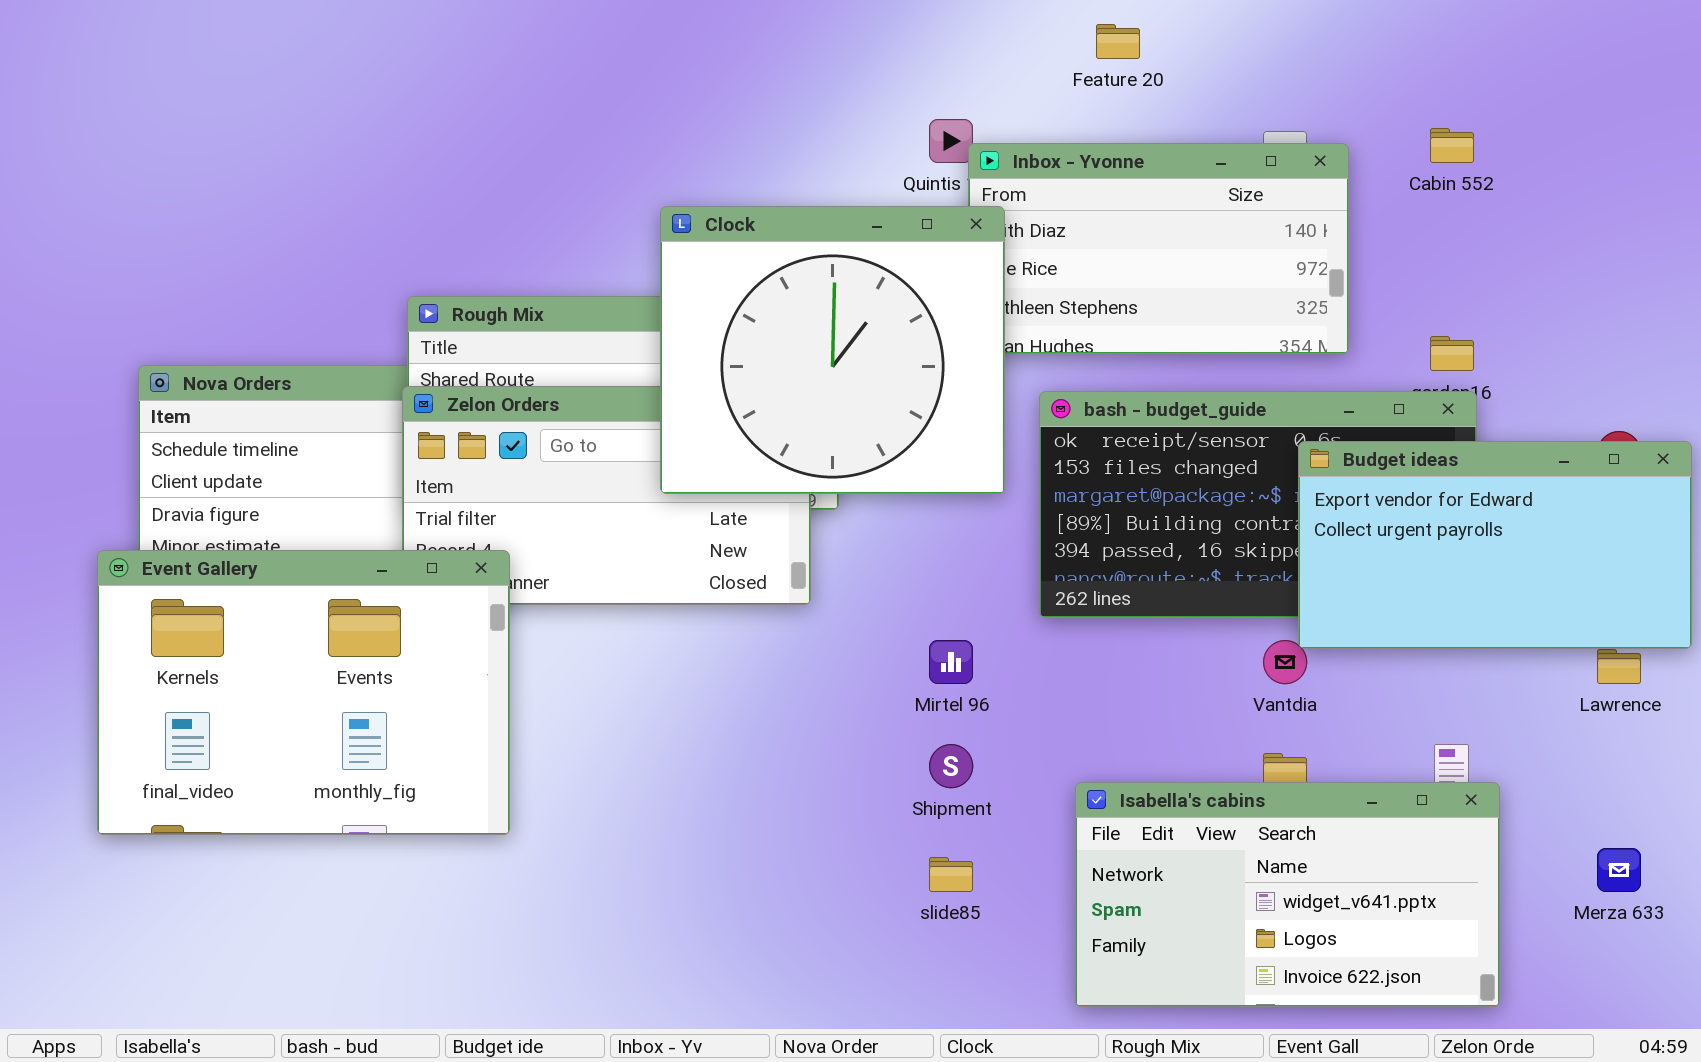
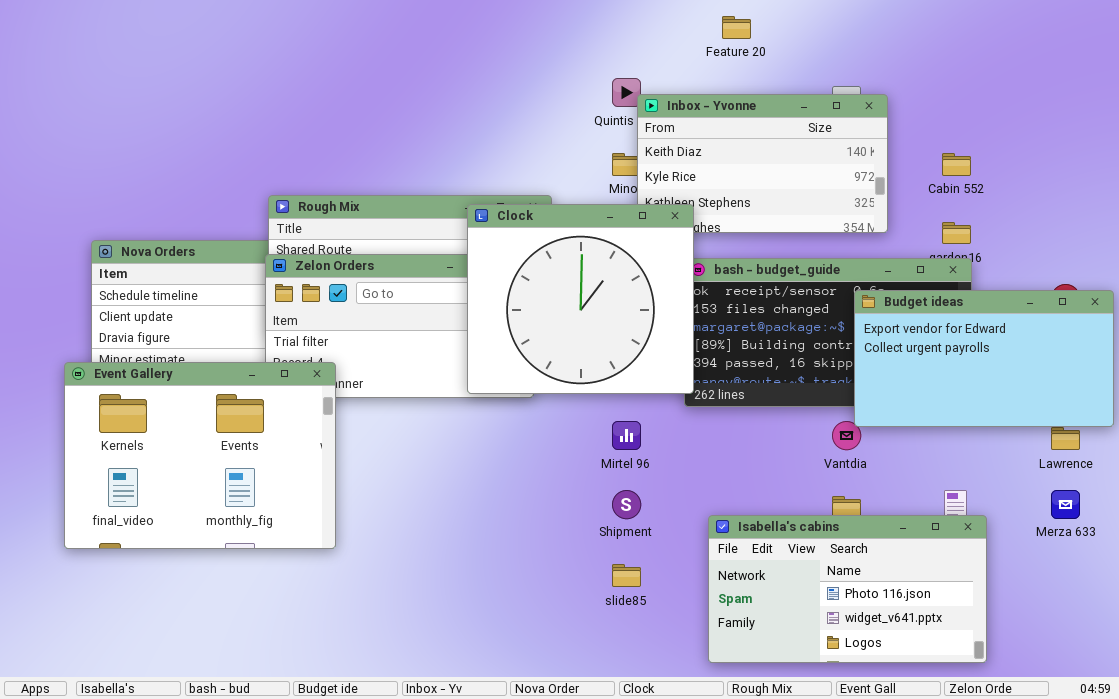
Cabin 552: [1430,128,1474,163] -> [942,153,971,176], moved
Clock: [660,206,1005,494] -> [467,204,694,394], moved
Isabella's cabins: [1075,782,1500,1007] -> [708,515,987,663], scrolled up 1 row
Merza 633: [1597,848,1641,892] -> [1051,490,1080,519], moved

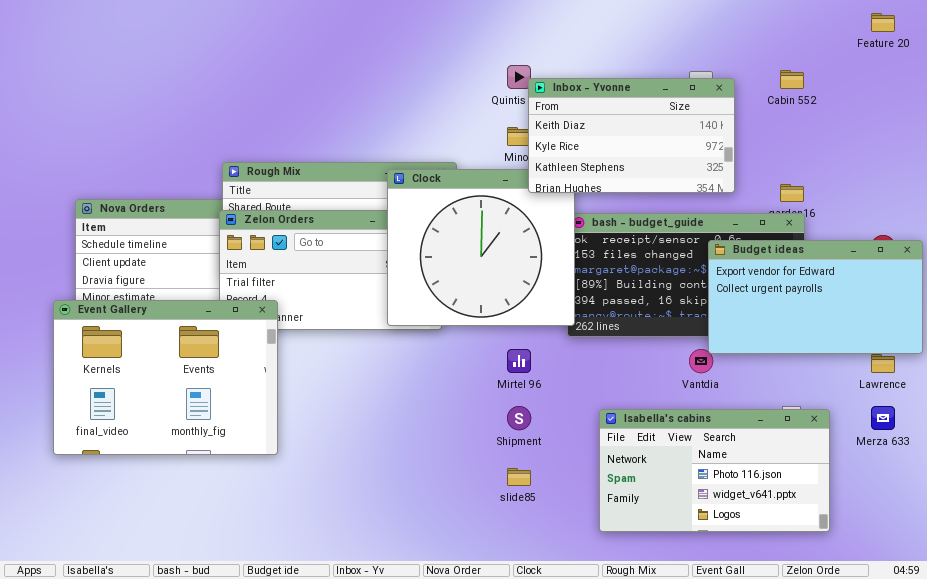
Feature 20: [722,16,751,39] -> [871,13,895,32], moved
Inbox - Yvonne: [637,94,888,233] -> [528,78,735,193], raised
Cabin 552: [942,153,971,176] -> [780,70,804,89], moved
Isabella's cabins: [708,515,987,663] -> [599,409,830,532], moved

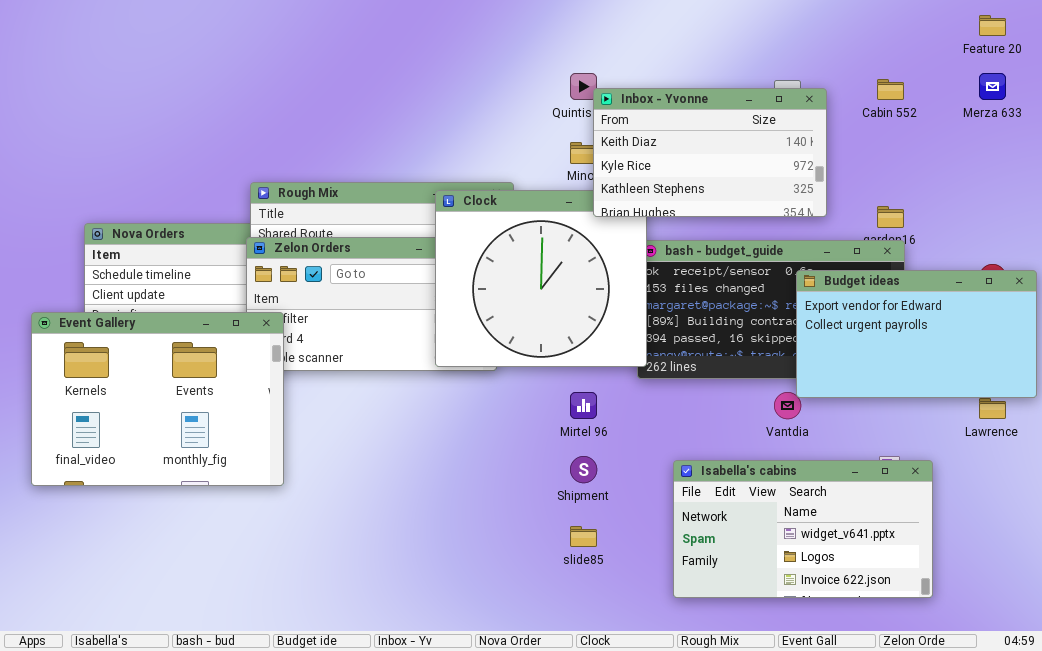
Event Gallery: [53,300,278,455] -> [31,312,284,486], moved
Merza 633: [871,406,895,430] -> [979,73,1006,100], moved
Isabella's cabins: [599,409,830,532] -> [673,460,933,598], scrolled down 1 row

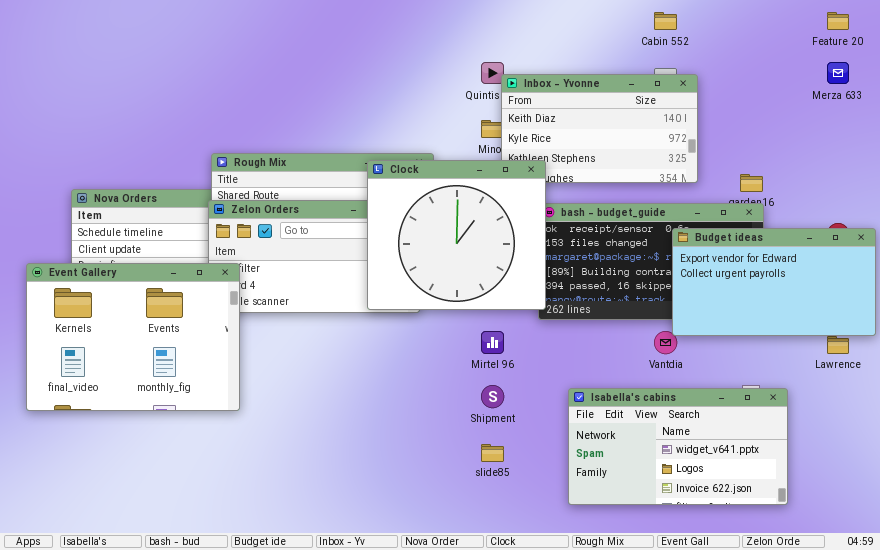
Cabin 552: [877,79,904,100] -> [654,12,677,30], moved
Clock: [435,190,647,367] -> [367,160,546,310], raised

